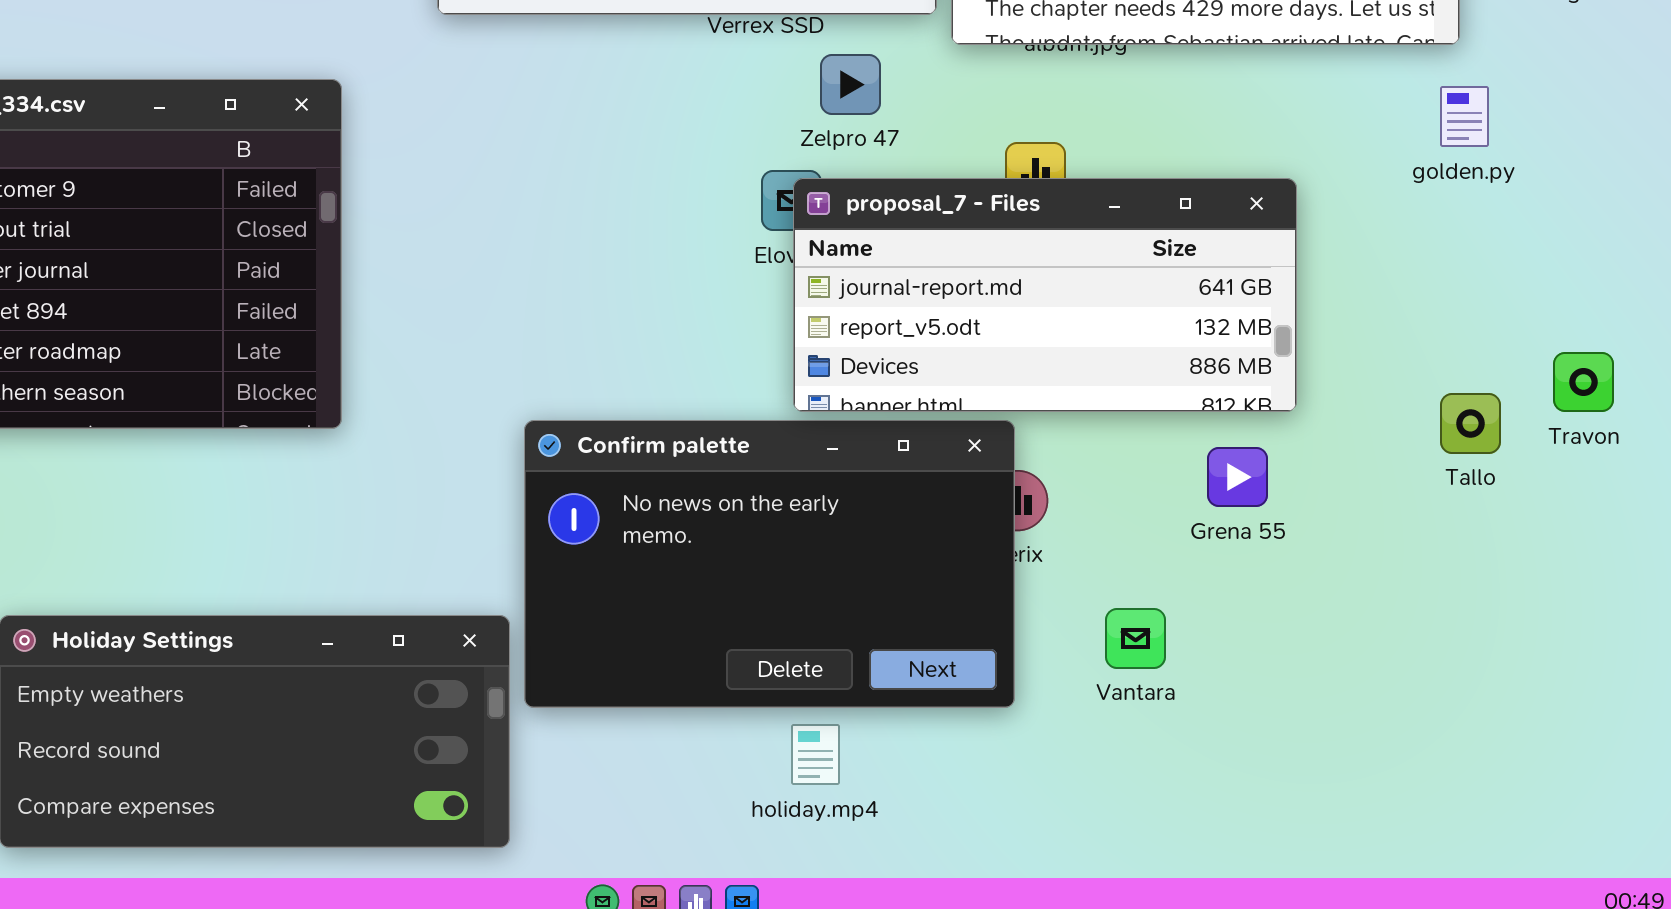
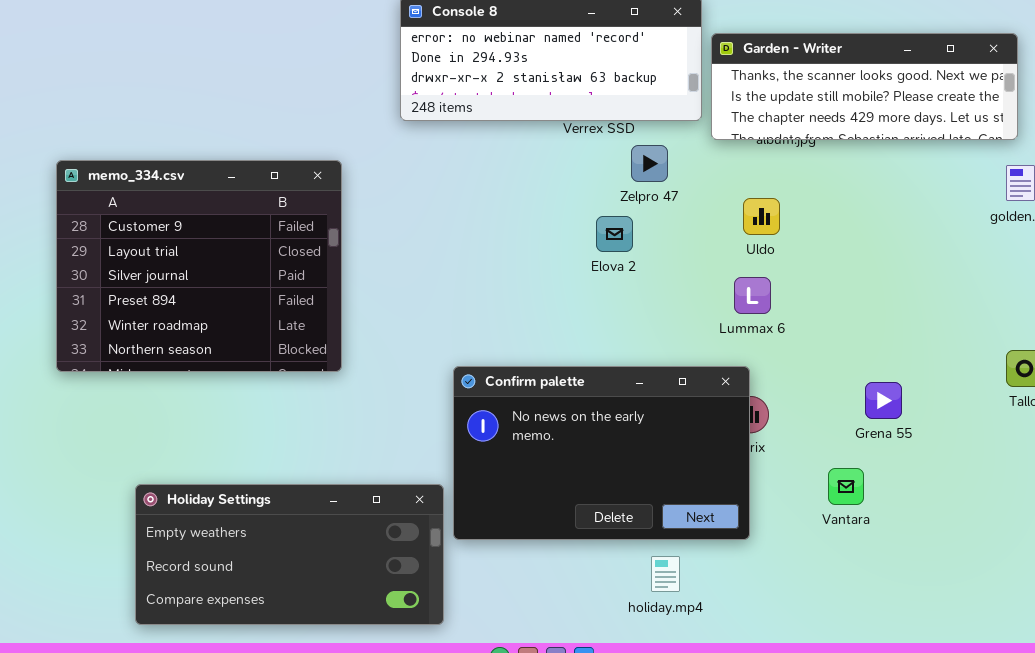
proposal_7 - Files: [793,178,1297,412] -> none, closed
Vantara: [1105,608,1166,669] -> [828,468,864,505], moved
holiday.mp4: [791,724,840,785] -> [651,556,680,592], moved

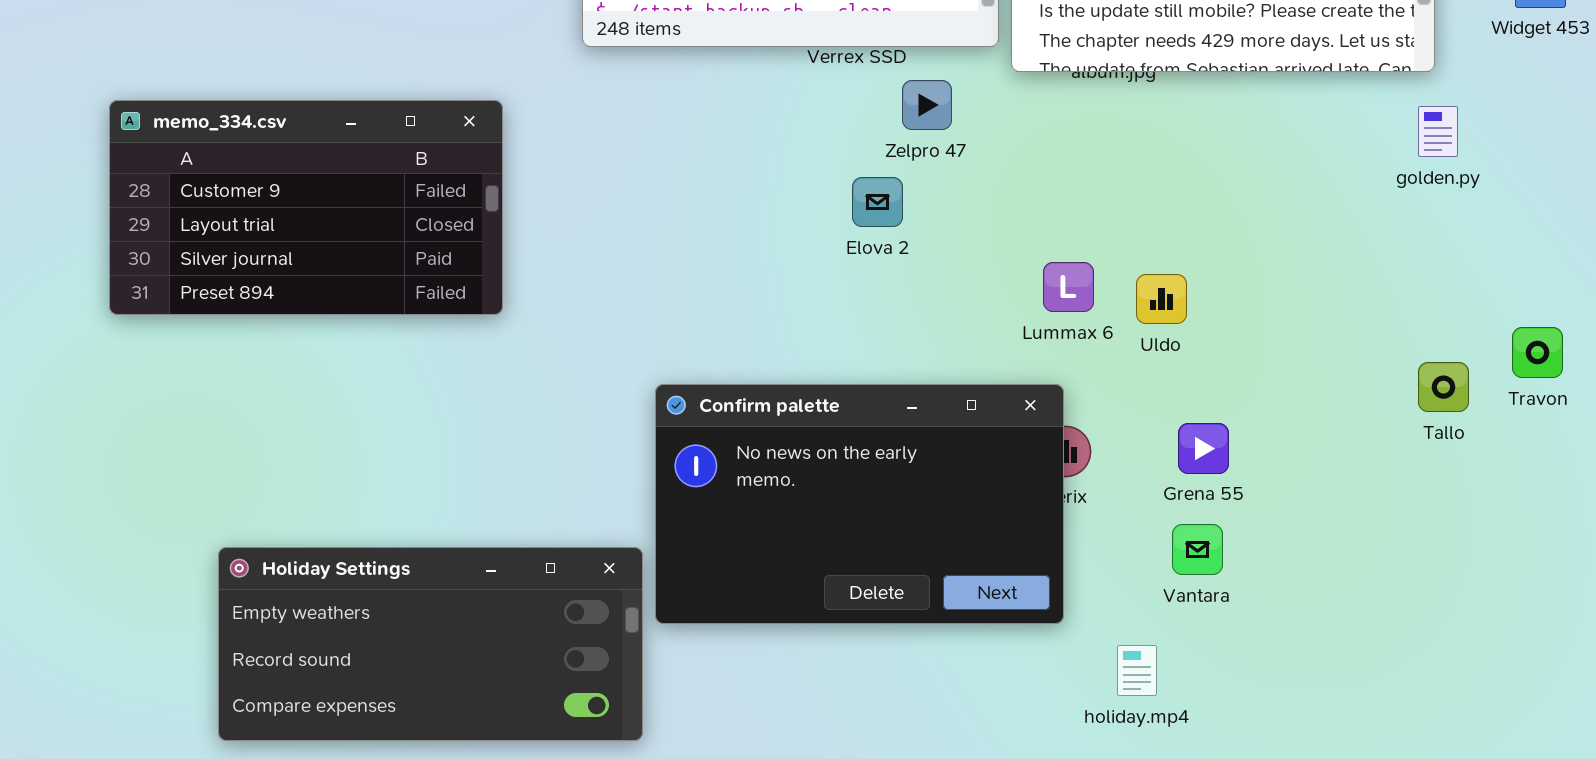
memo_334.csv: [56,160,342,372] -> [109,100,503,315], resized
Uldo: [743,198,780,235] -> [1136,274,1187,324], moved
Grena 55: [865,382,902,419] -> [1178,423,1229,474], moved
holiday.mp4: [651,556,680,592] -> [1117,645,1157,696], moved

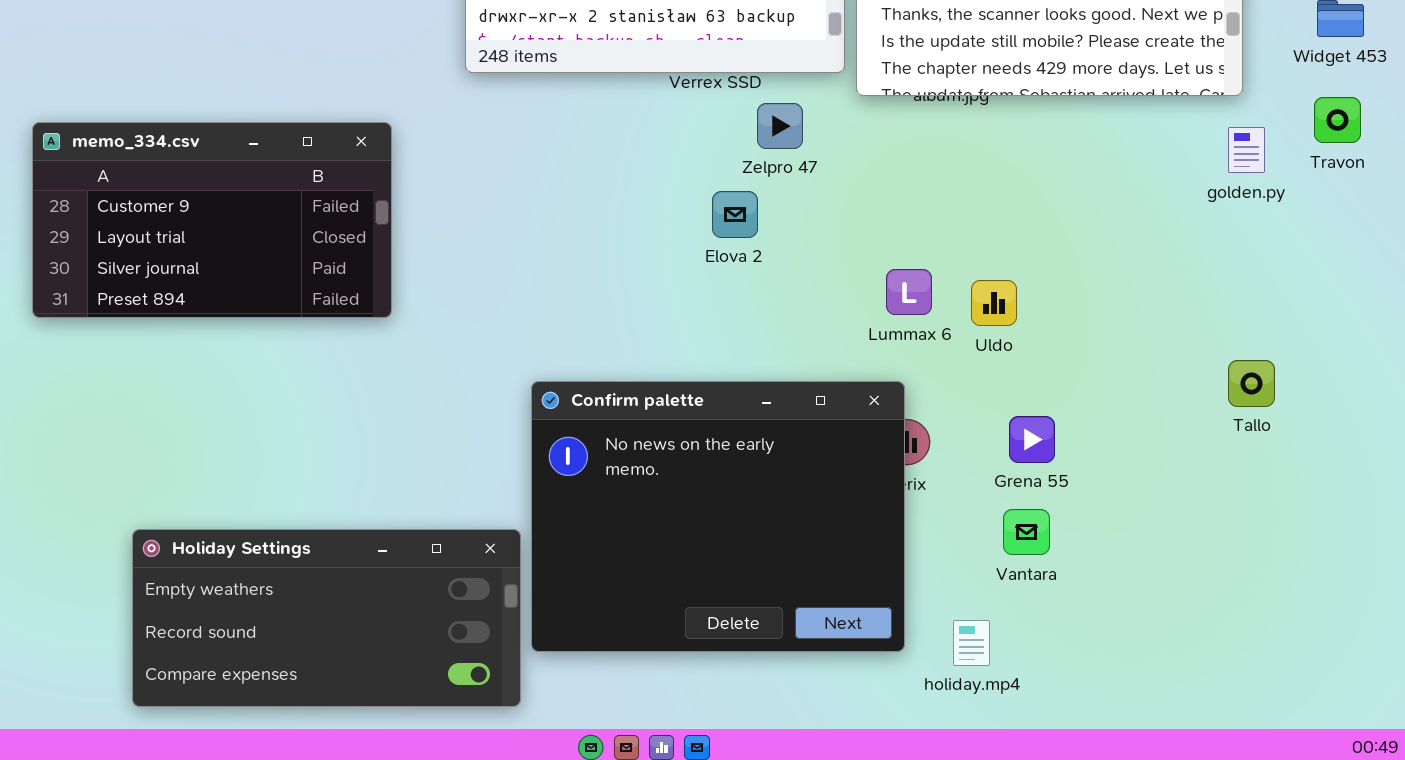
Travon: [1512,327,1563,378] -> [1314,97,1361,143], moved
Confirm palette: [655,384,1064,624] -> [531,381,905,652], resized

